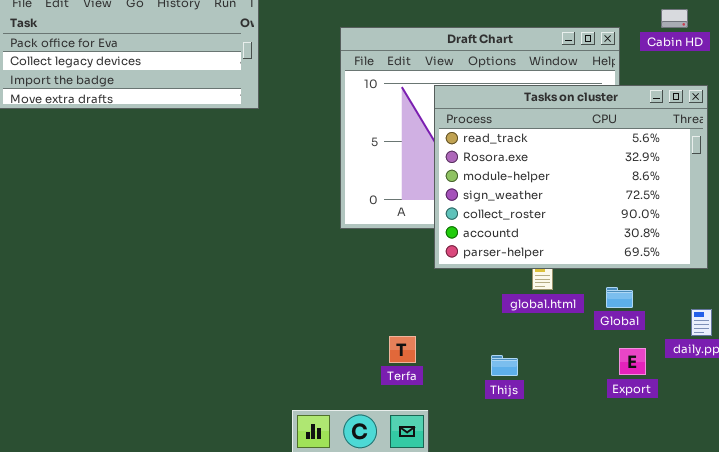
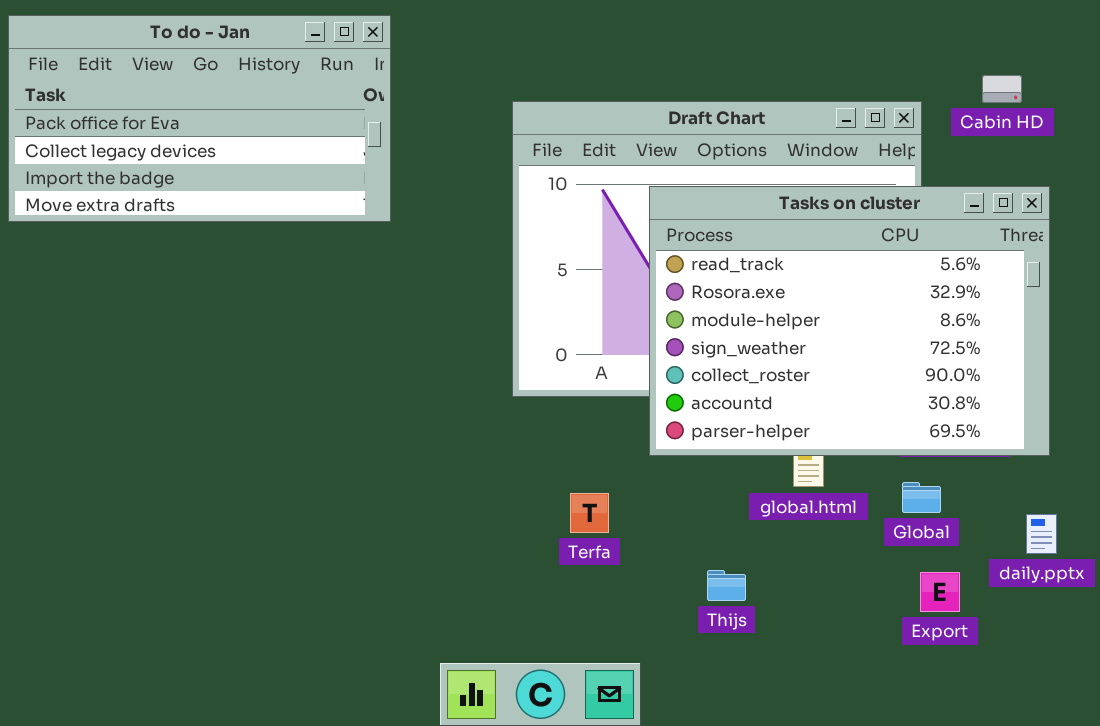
Terfa: [389,336,416,363] -> [570,493,609,533], moved
Thijs: [491,355,518,376] -> [707,570,746,601], moved

